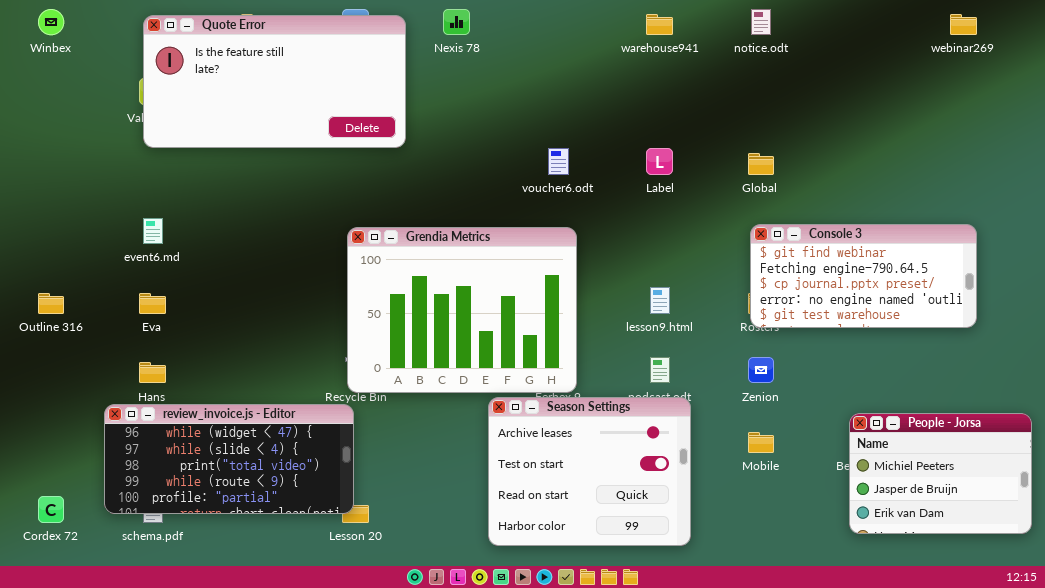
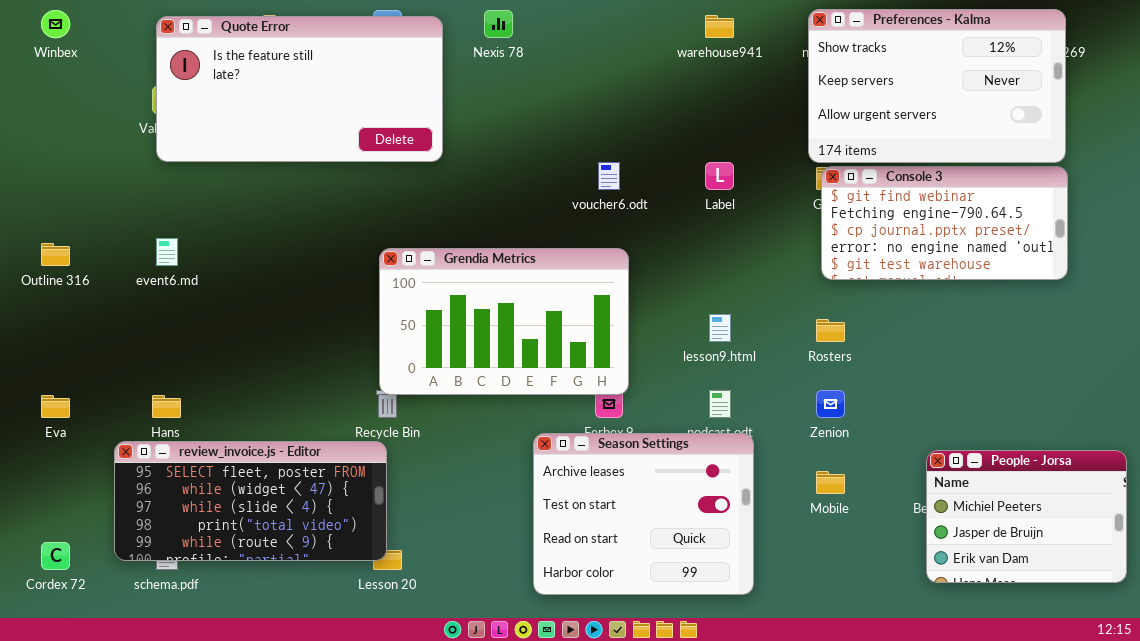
Preferences - Kalma: none -> [808,9,1066,163], opened
Console 3: [750,224,977,328] -> [821,166,1068,280], moved
Grendia Metrics: [347,227,577,393] -> [379,248,629,395], resized
Outline 316: [38,293,64,314] -> [41,243,70,266], moved
Eva: [139,293,166,314] -> [41,395,70,418], moved
review_invoice.js - Editor: [104,404,354,514] -> [114,441,387,561], scrolled up 1 row

